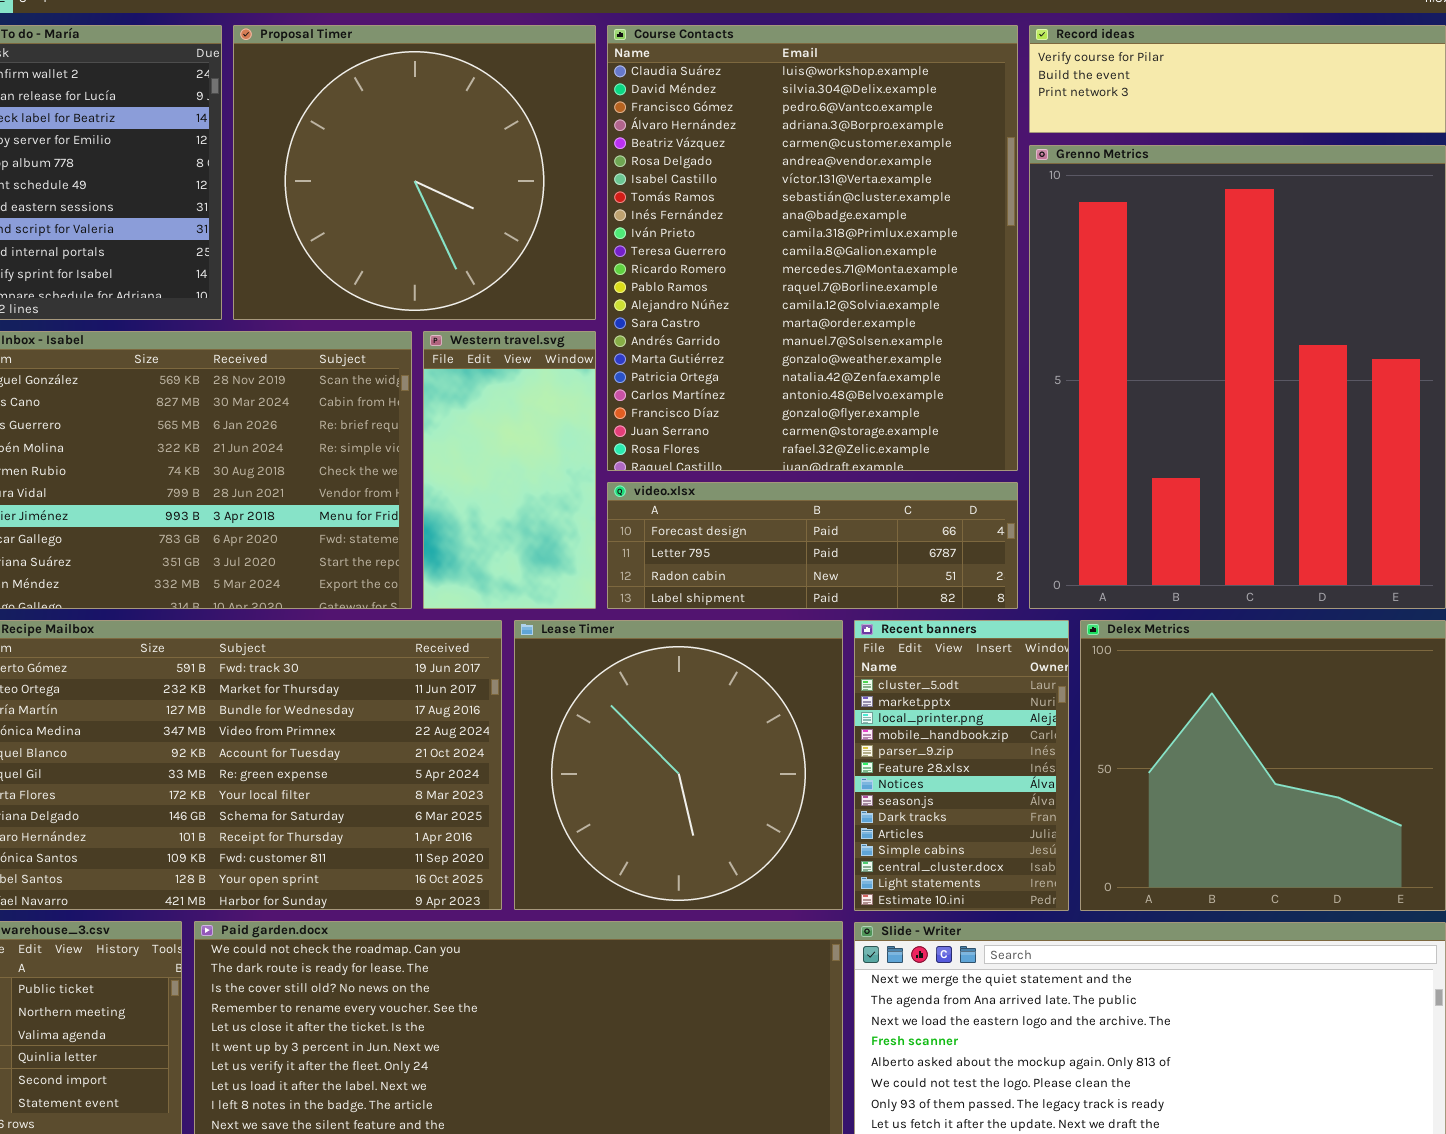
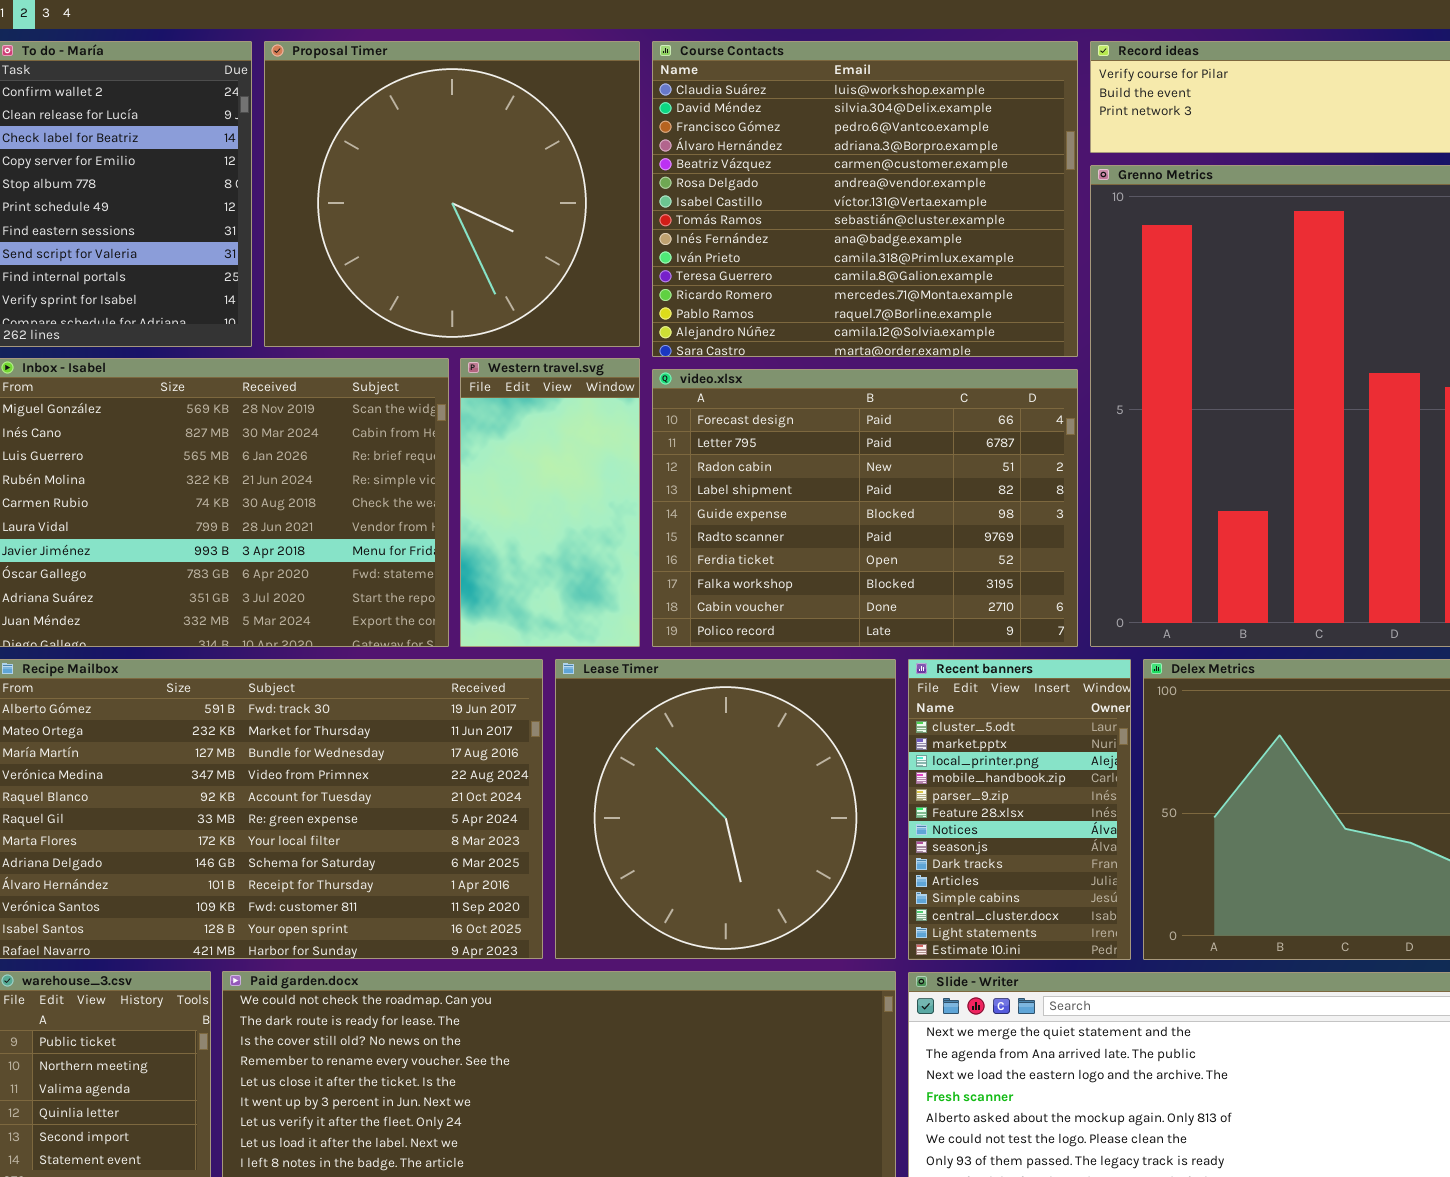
Course Contacts: [607,25,1018,471] -> [652,41,1078,357], resized
video.xlsx: [607,482,1018,609] -> [652,369,1078,647], resized

